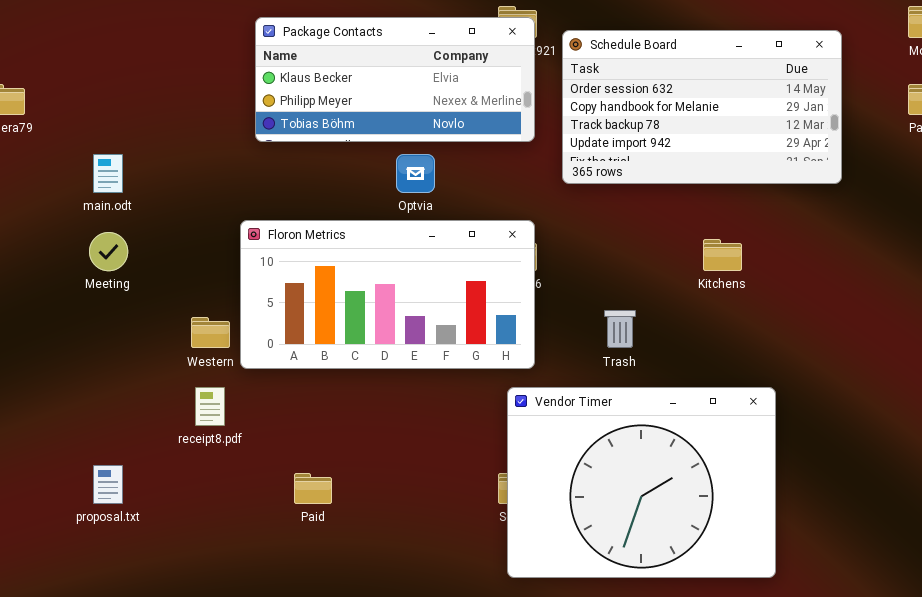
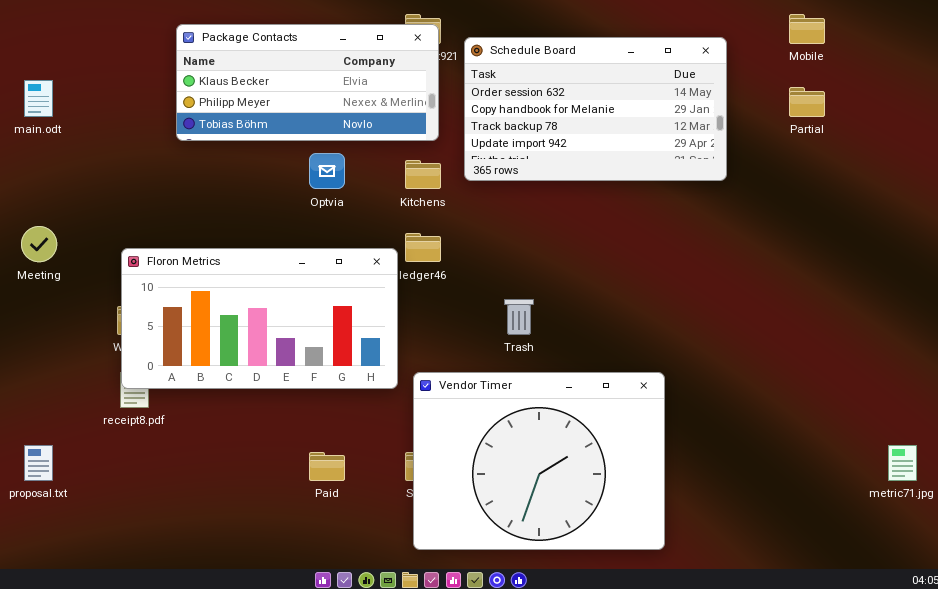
main.odt: [93,154,123,193] -> [24,80,53,117], moved
Floron Metrics: [240,220,535,369] -> [121,248,398,389], moved
Kitchens: [703,239,742,271] -> [405,160,441,189], moved
Paid: [294,473,332,504] -> [309,452,345,481], moved

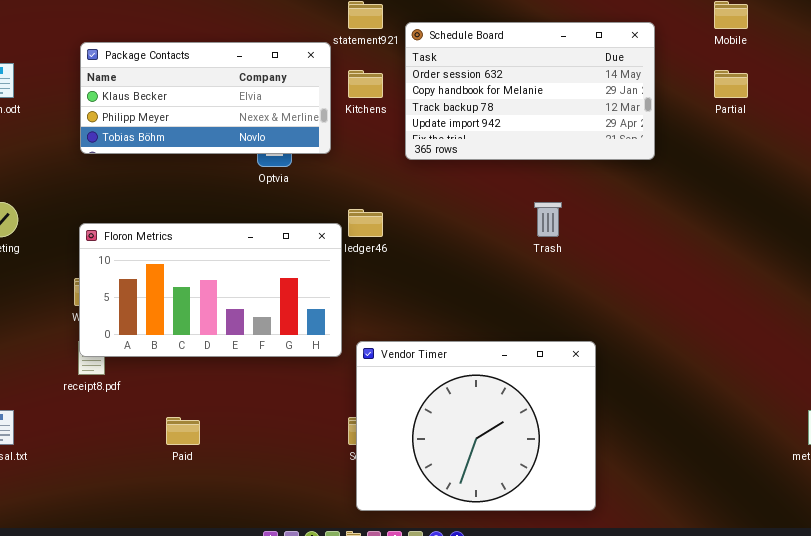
Package Contacts: [176,24,439,141] -> [80,42,331,154], moved
Kitchens: [405,160,441,189] -> [348,70,383,98], moved
Trash: [504,299,534,335] -> [534,202,562,237], moved
Paid: [309,452,345,481] -> [166,417,200,445], moved

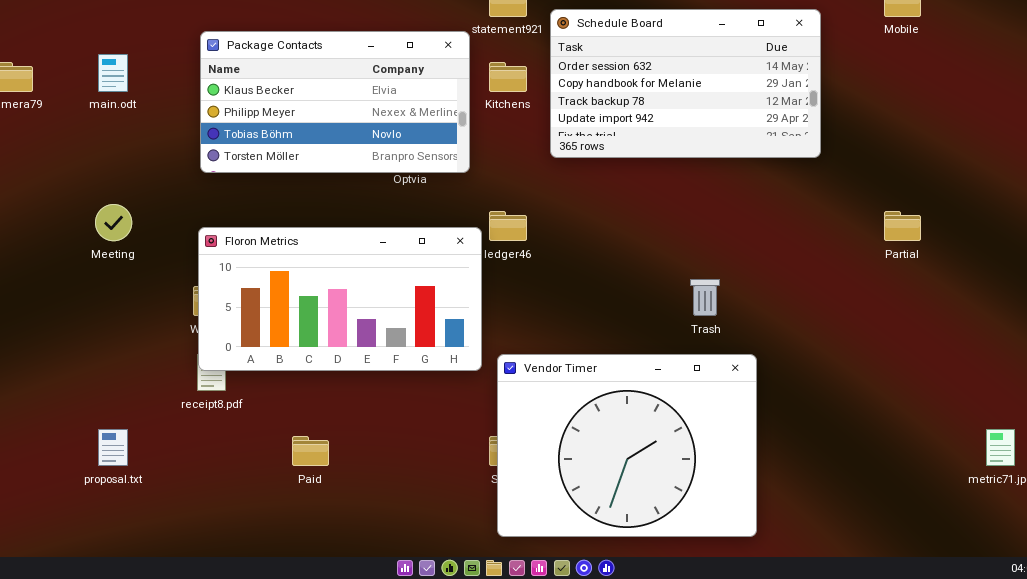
Package Contacts: [80,42,331,154] -> [200,31,470,173], resized
Partial: [714,70,748,98] -> [884,211,921,241], moved
Trash: [534,202,562,237] -> [690,279,720,316], moved

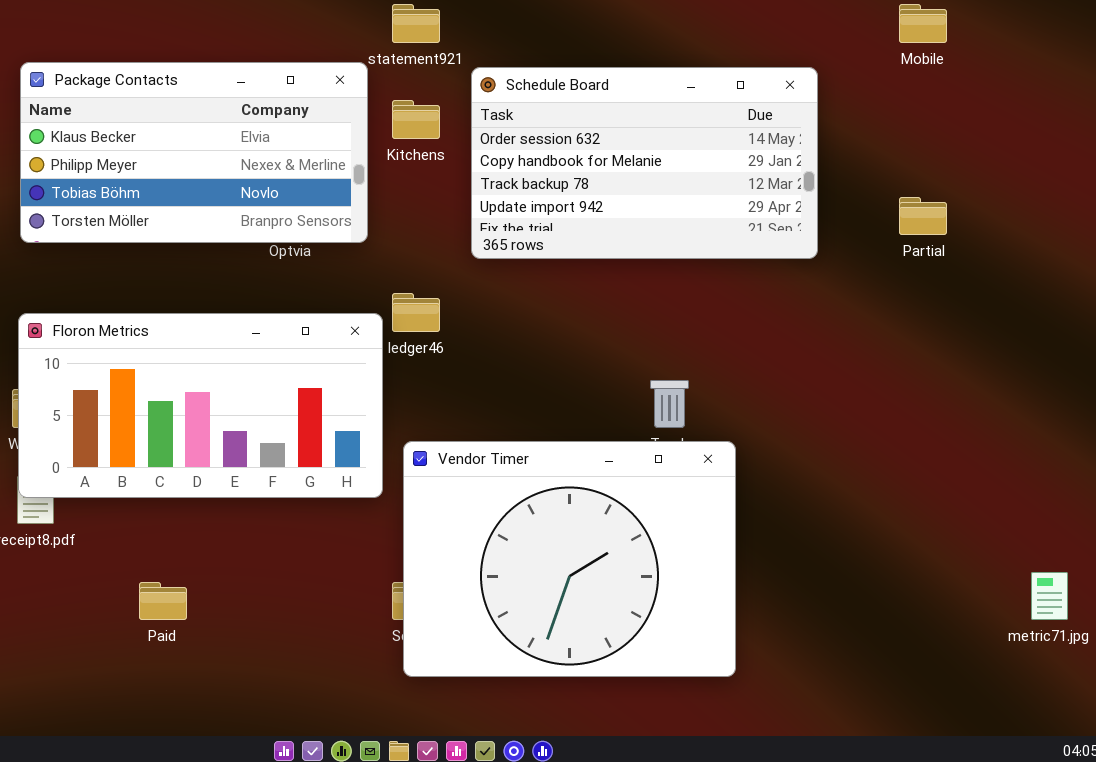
Schedule Board: [550,9,821,158] -> [471,67,818,259], moved
Partial: [884,211,921,241] -> [899,197,947,235], moved
Vendor Timer: [497,354,757,537] -> [403,441,736,677], moved

